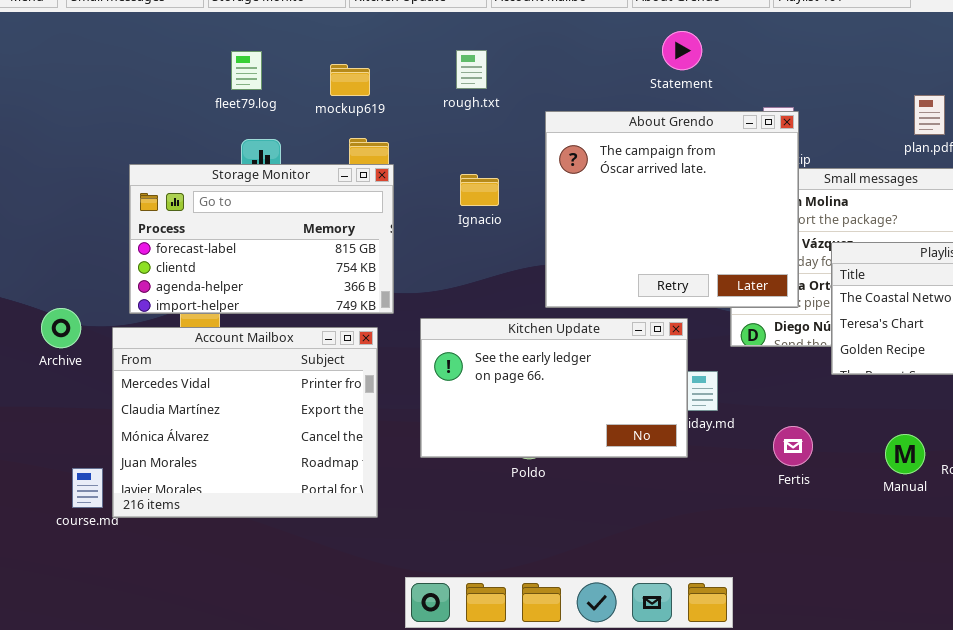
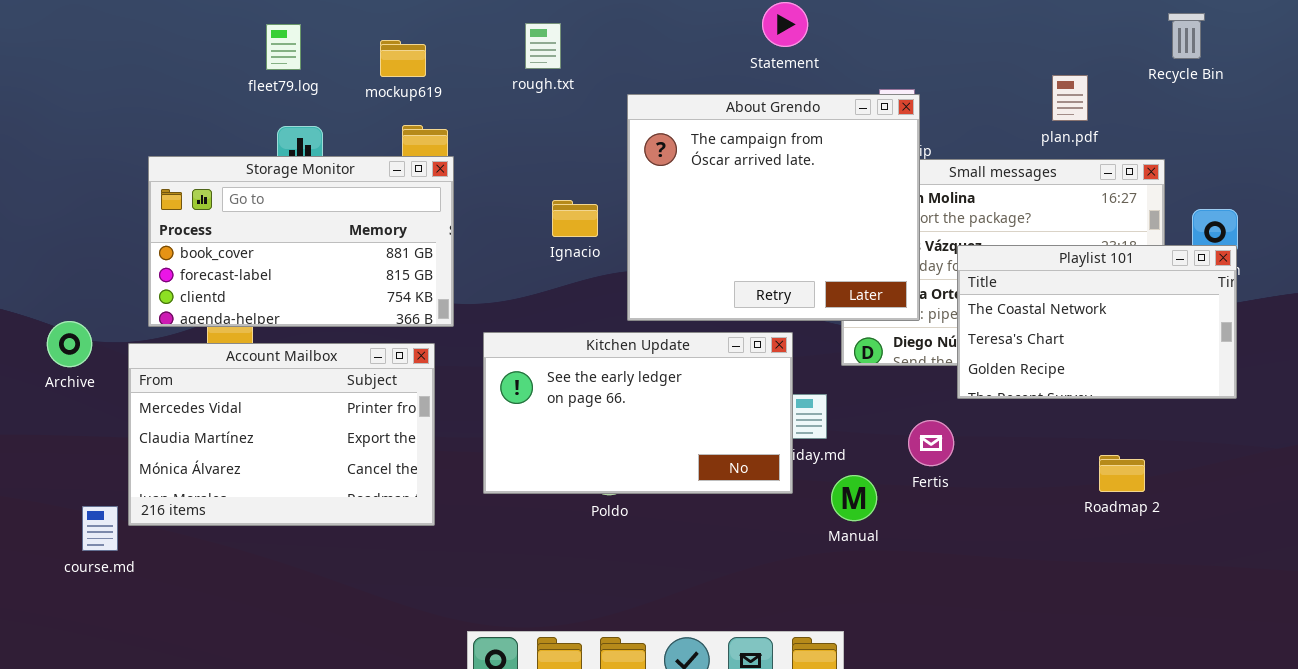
Storage Monitor: [129,164,394,314] -> [148,156,454,327], scrolled up 1 row
Ignacio: [460,174,499,206] -> [552,200,598,237], moved
Account Mailbox: [112,327,378,518] -> [128,343,435,526], resized
Fertis: [773,426,813,466] -> [908,420,954,466], moved
Manual: [885,434,925,474] -> [831,475,877,521], moved

